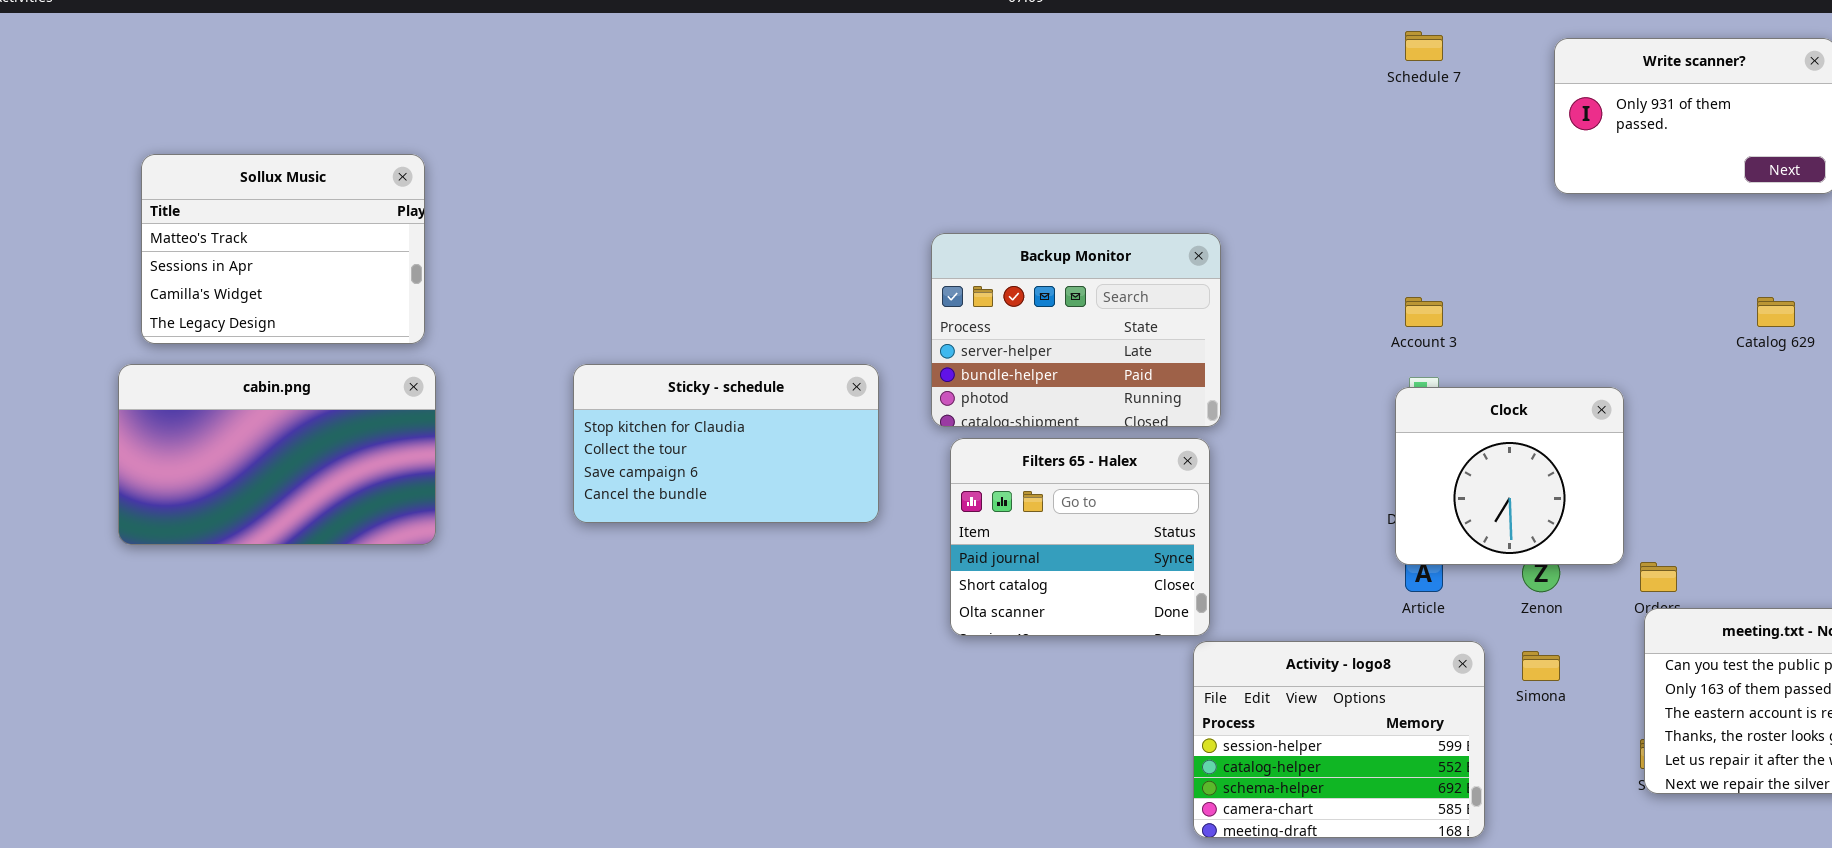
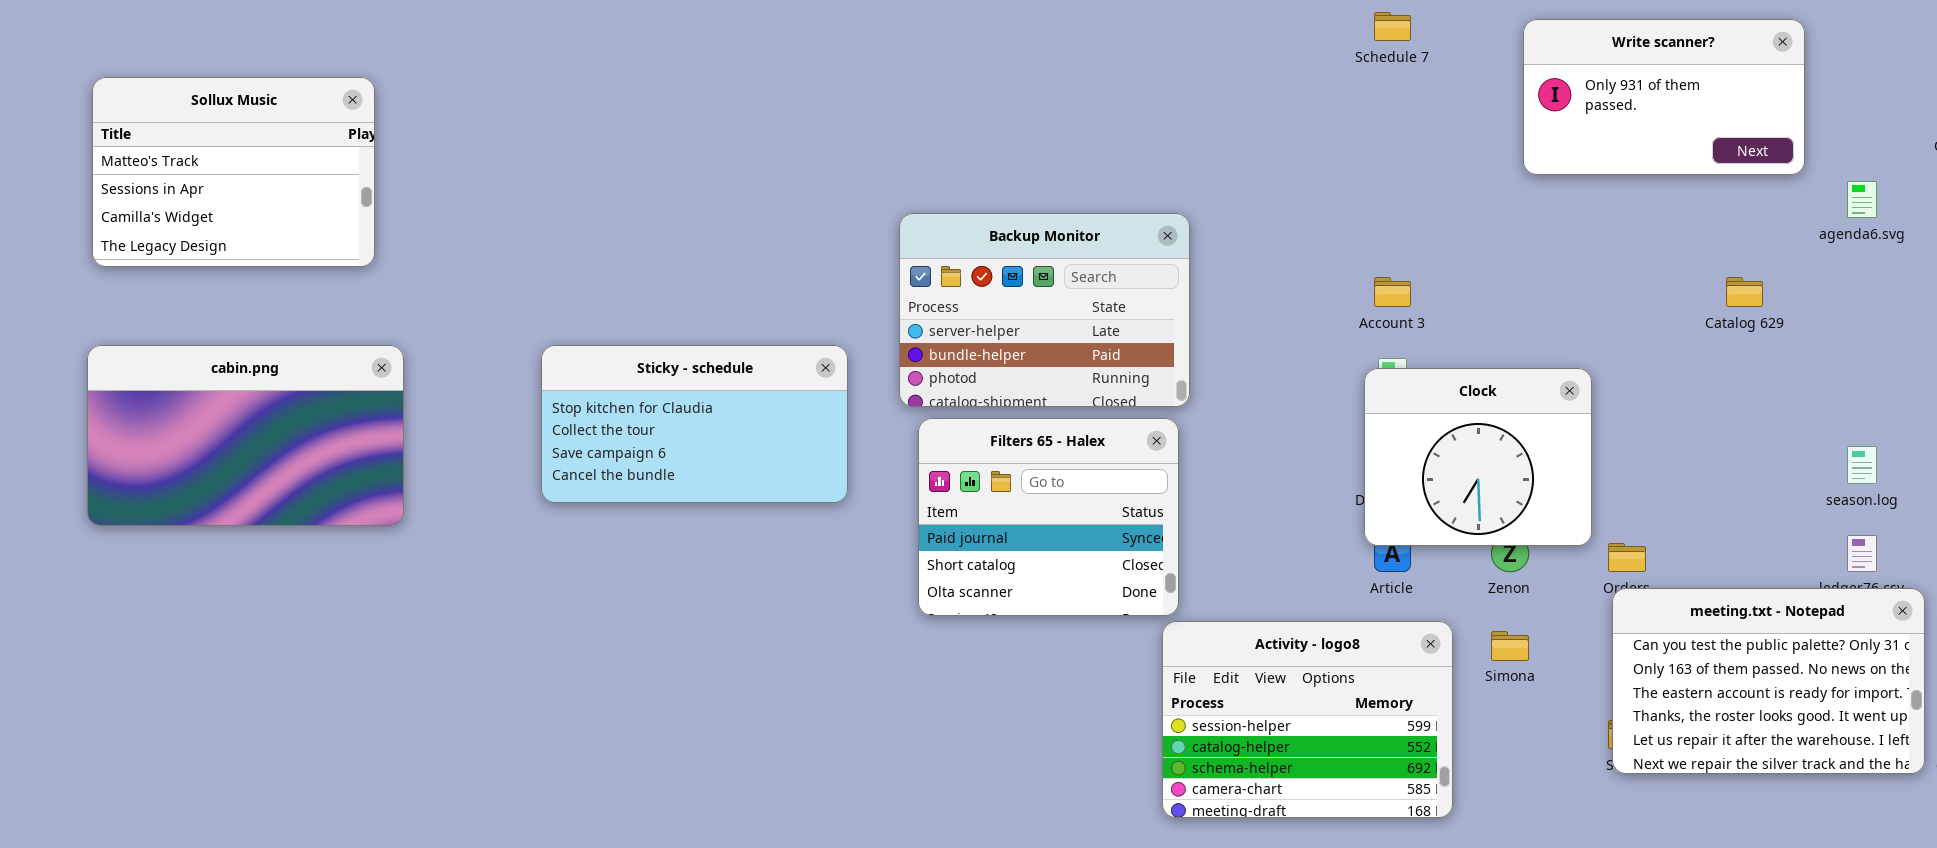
Sollux Music: [141,154,425,344] -> [92,77,375,267], moved

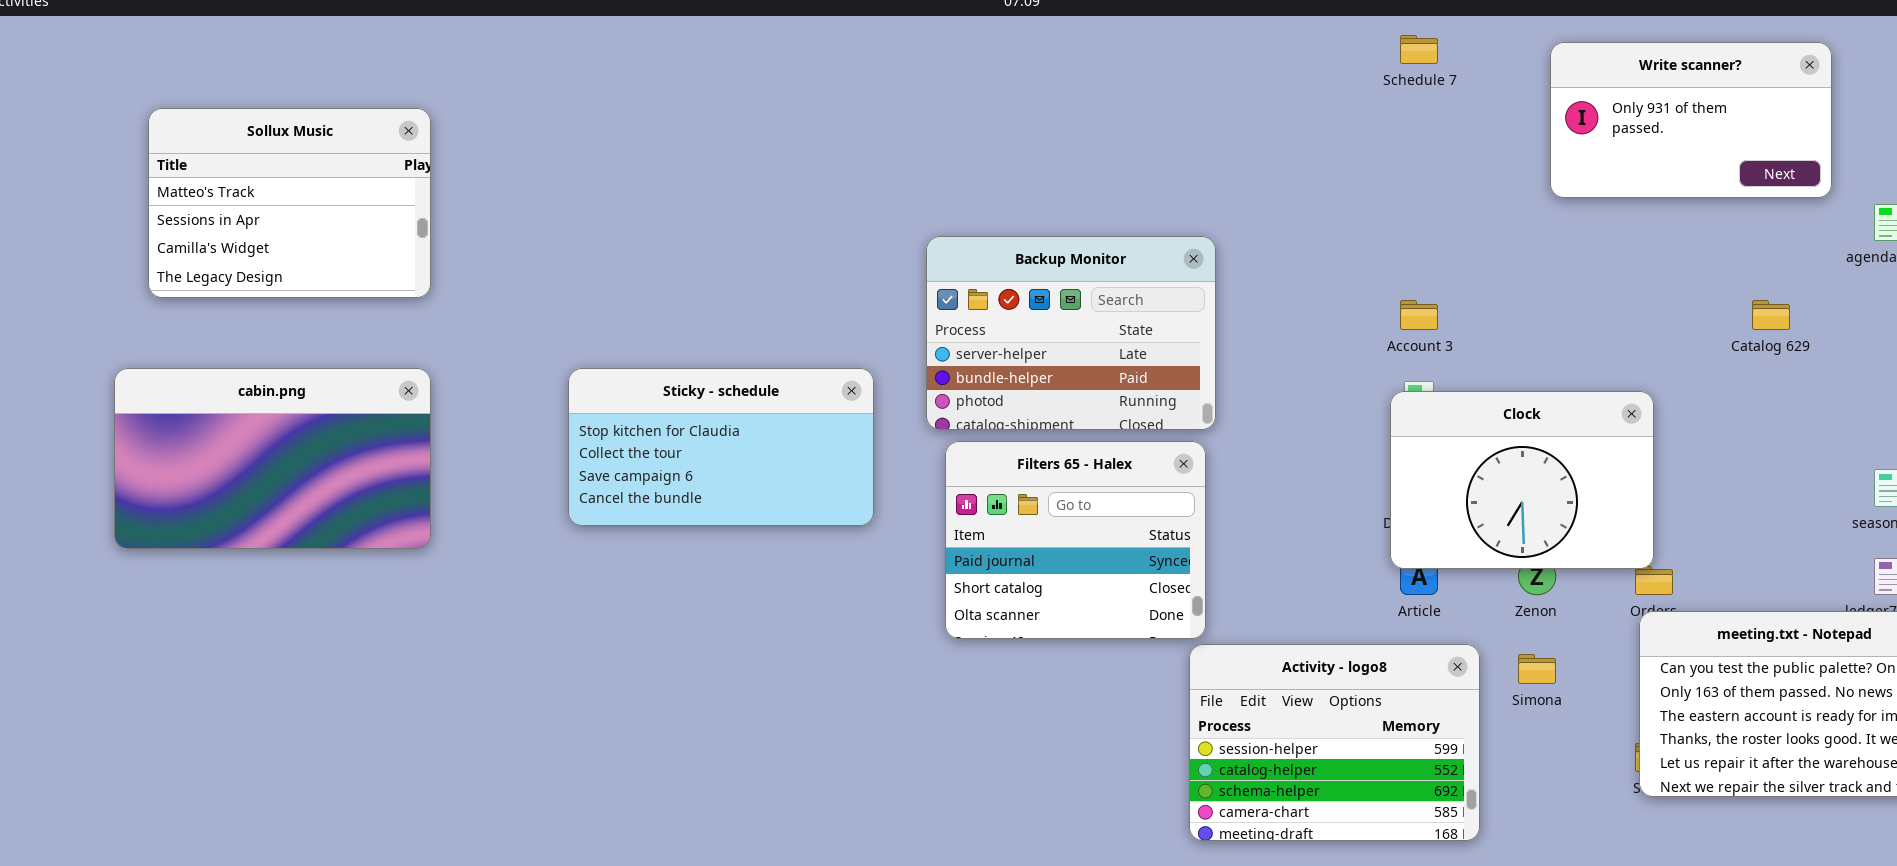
Sollux Music: [92,77,375,267] -> [148,108,431,298], moved
Clock: [1364,368,1592,546] -> [1390,391,1654,569], resized

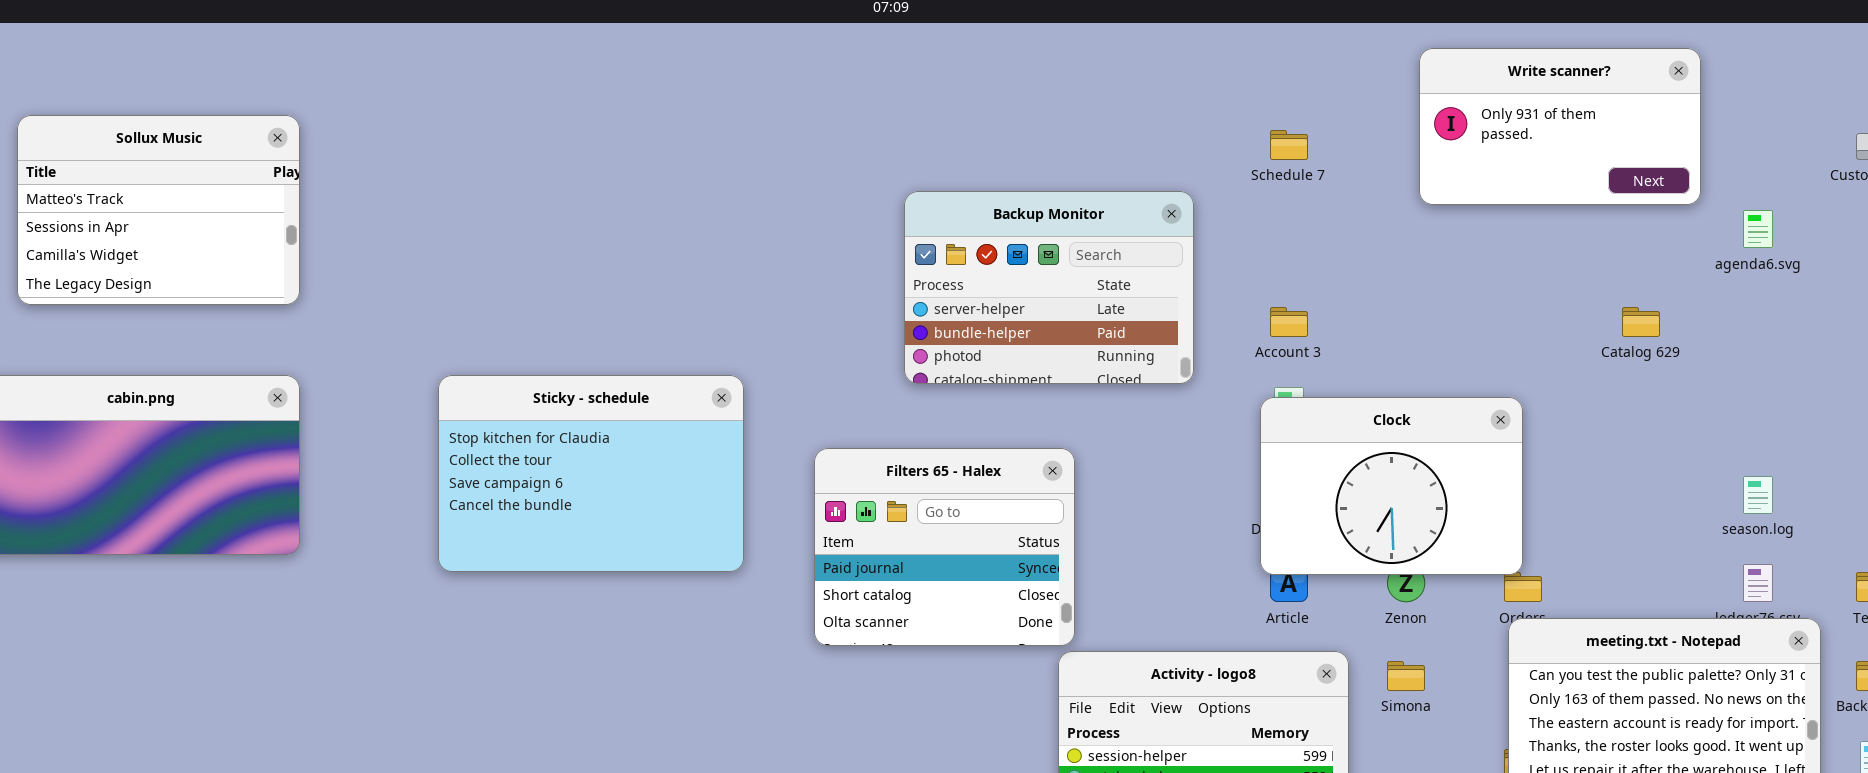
Schedule 7: [1400,35,1438,64] -> [1270,130,1308,160], moved
Backup Monitor: [926,236,1216,430] -> [904,191,1194,384], moved
Sticky - schedule: [568,368,874,526] -> [438,375,744,572], resized

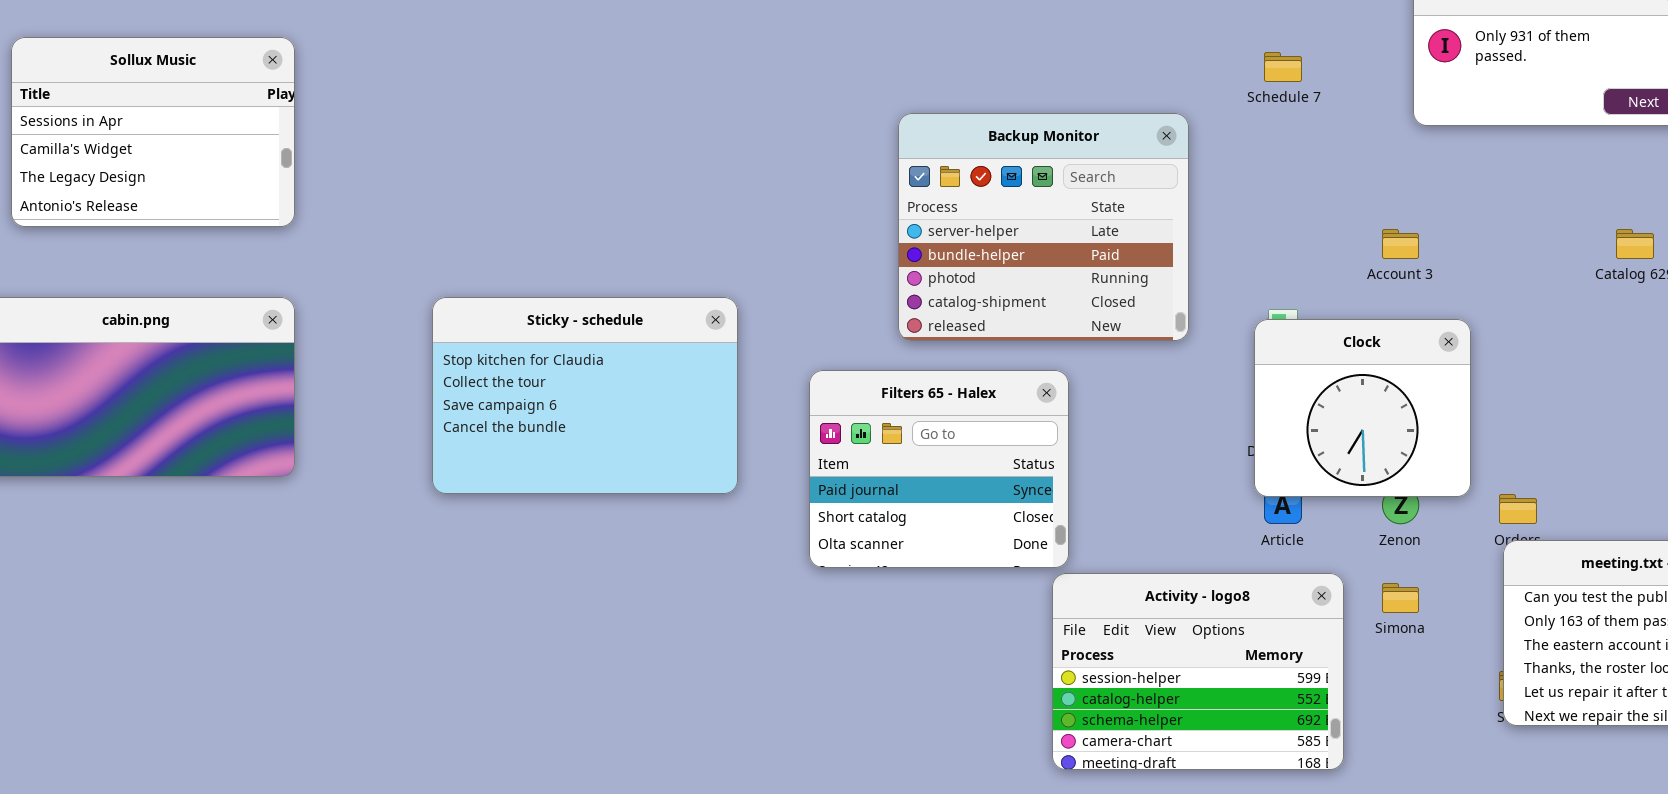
Sollux Music: [17,115,300,305] -> [11,37,295,227], scrolled down 1 row
Backup Monitor: [904,191,1194,384] -> [898,113,1189,341], resized
Account 3: [1270,307,1308,337] -> [1382,229,1419,259], moved
Clock: [1260,397,1523,575] -> [1254,319,1471,497], resized

